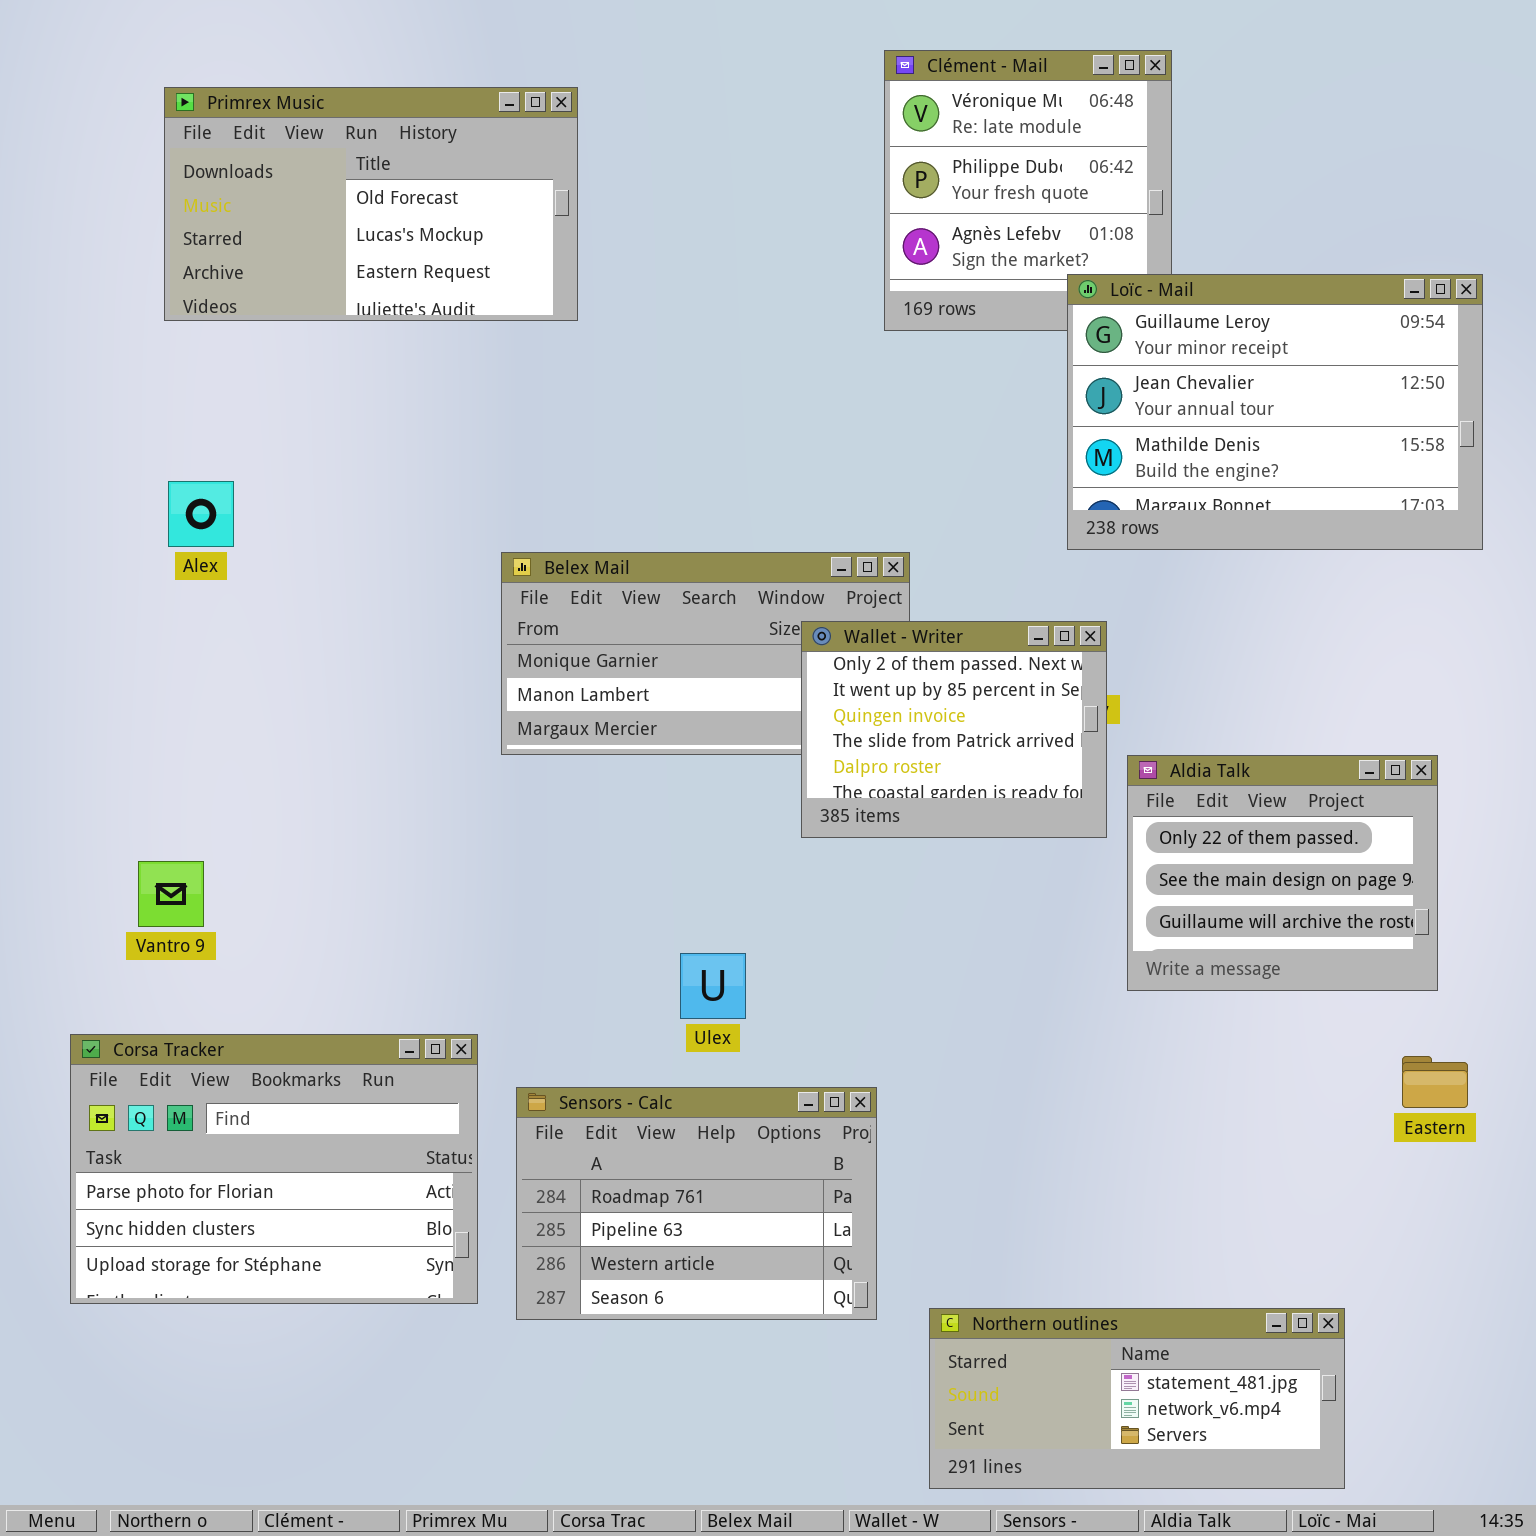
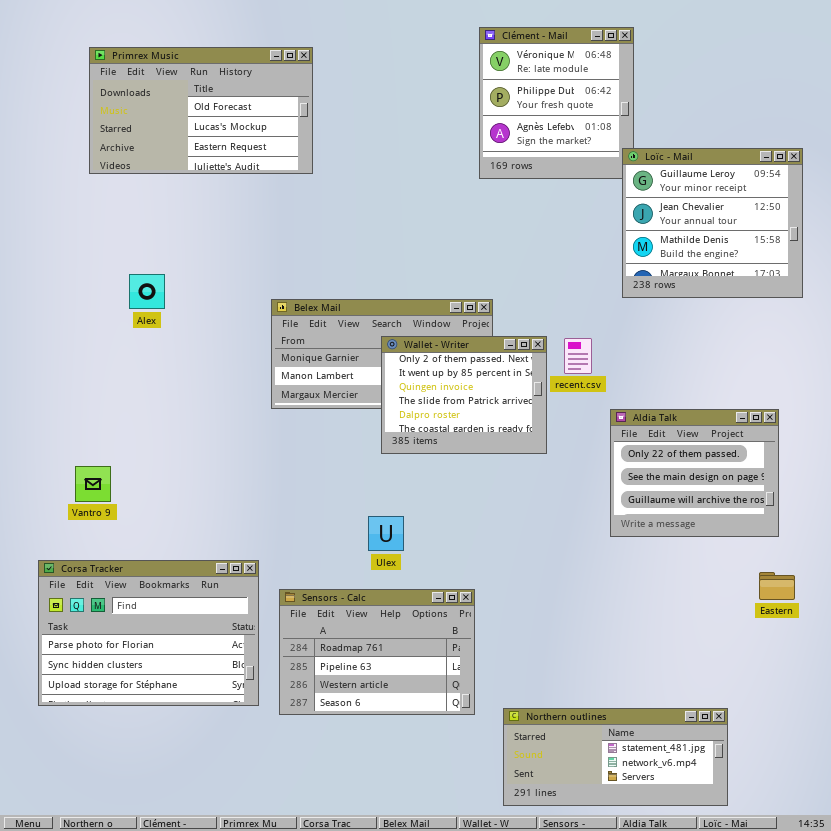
Loïc - Mail: [1067,274,1483,550] -> [622,148,803,298], resized
Alex: [168,481,234,547] -> [129,274,165,309], moved
Wallet - Writer: [801,621,1107,838] -> [381,336,547,454], moved

